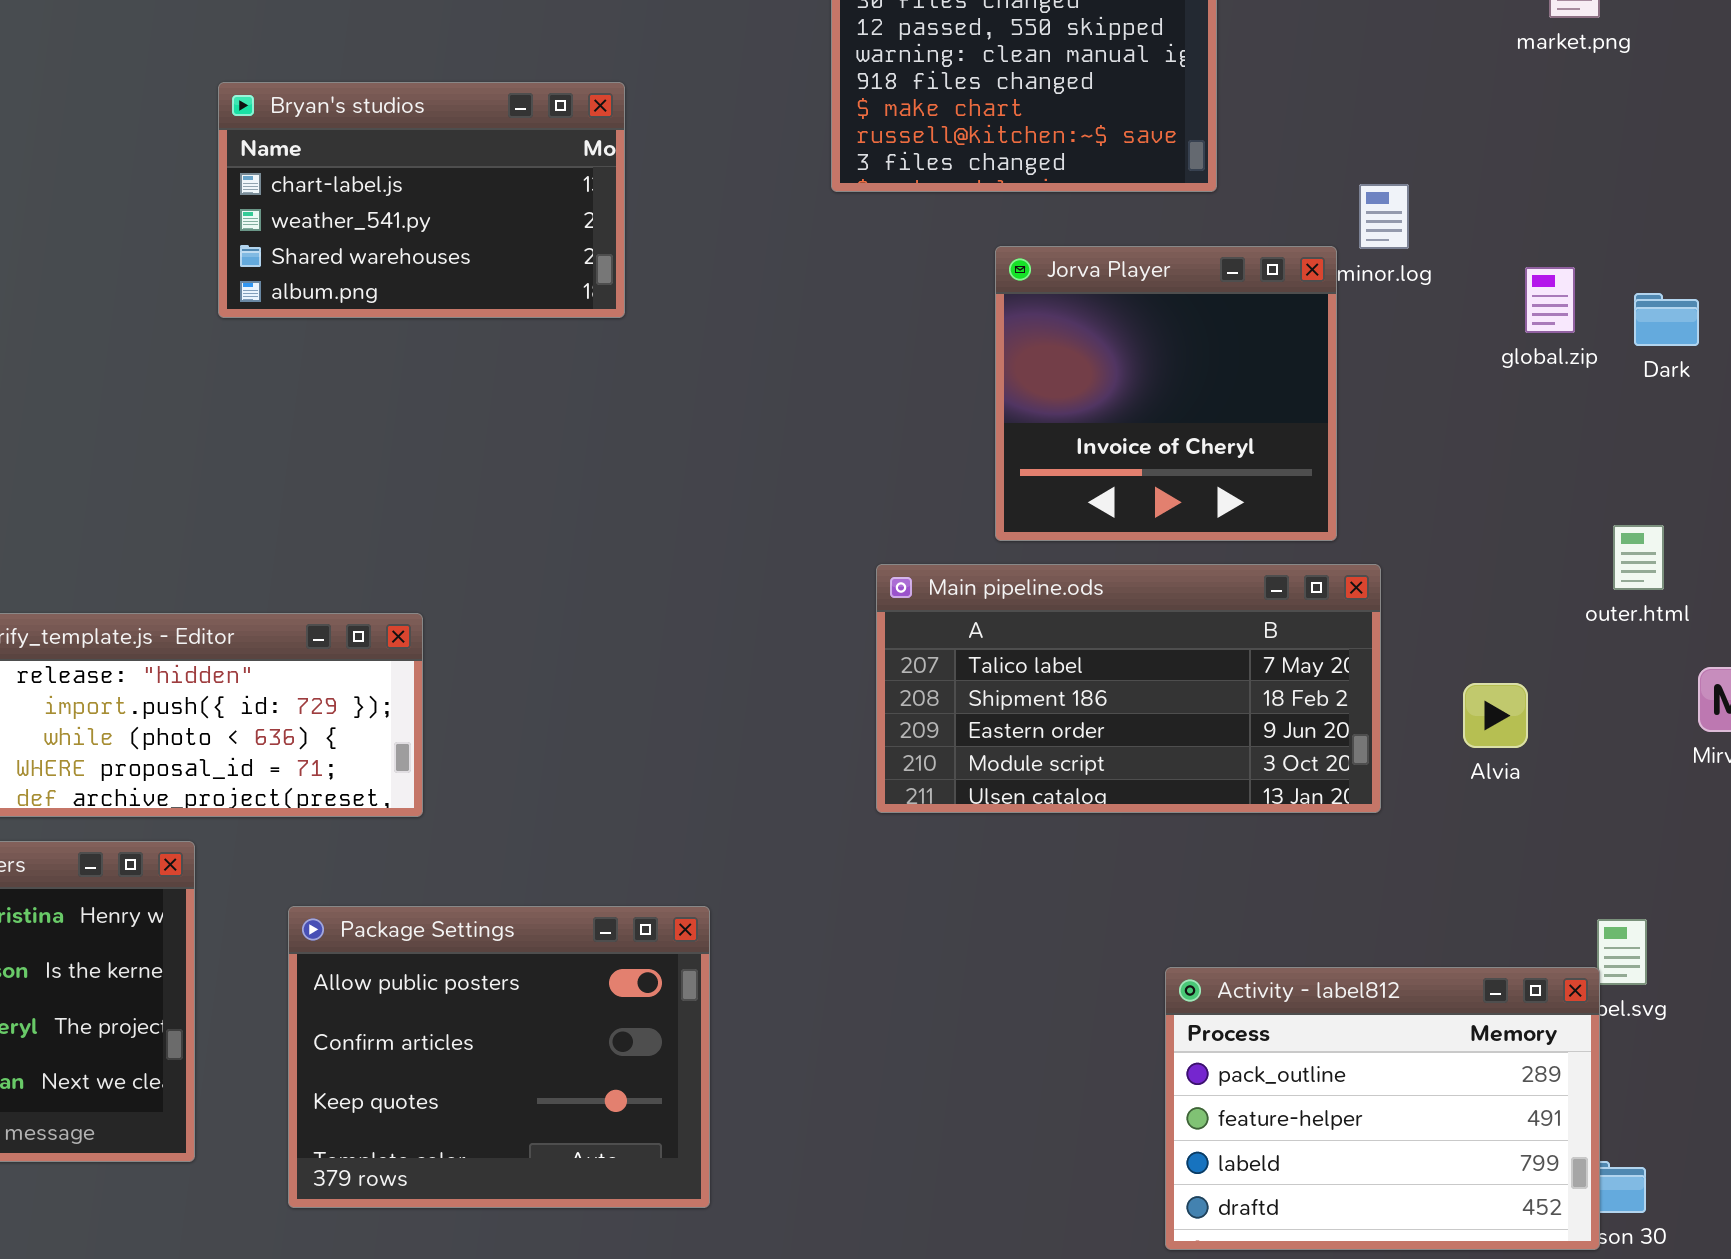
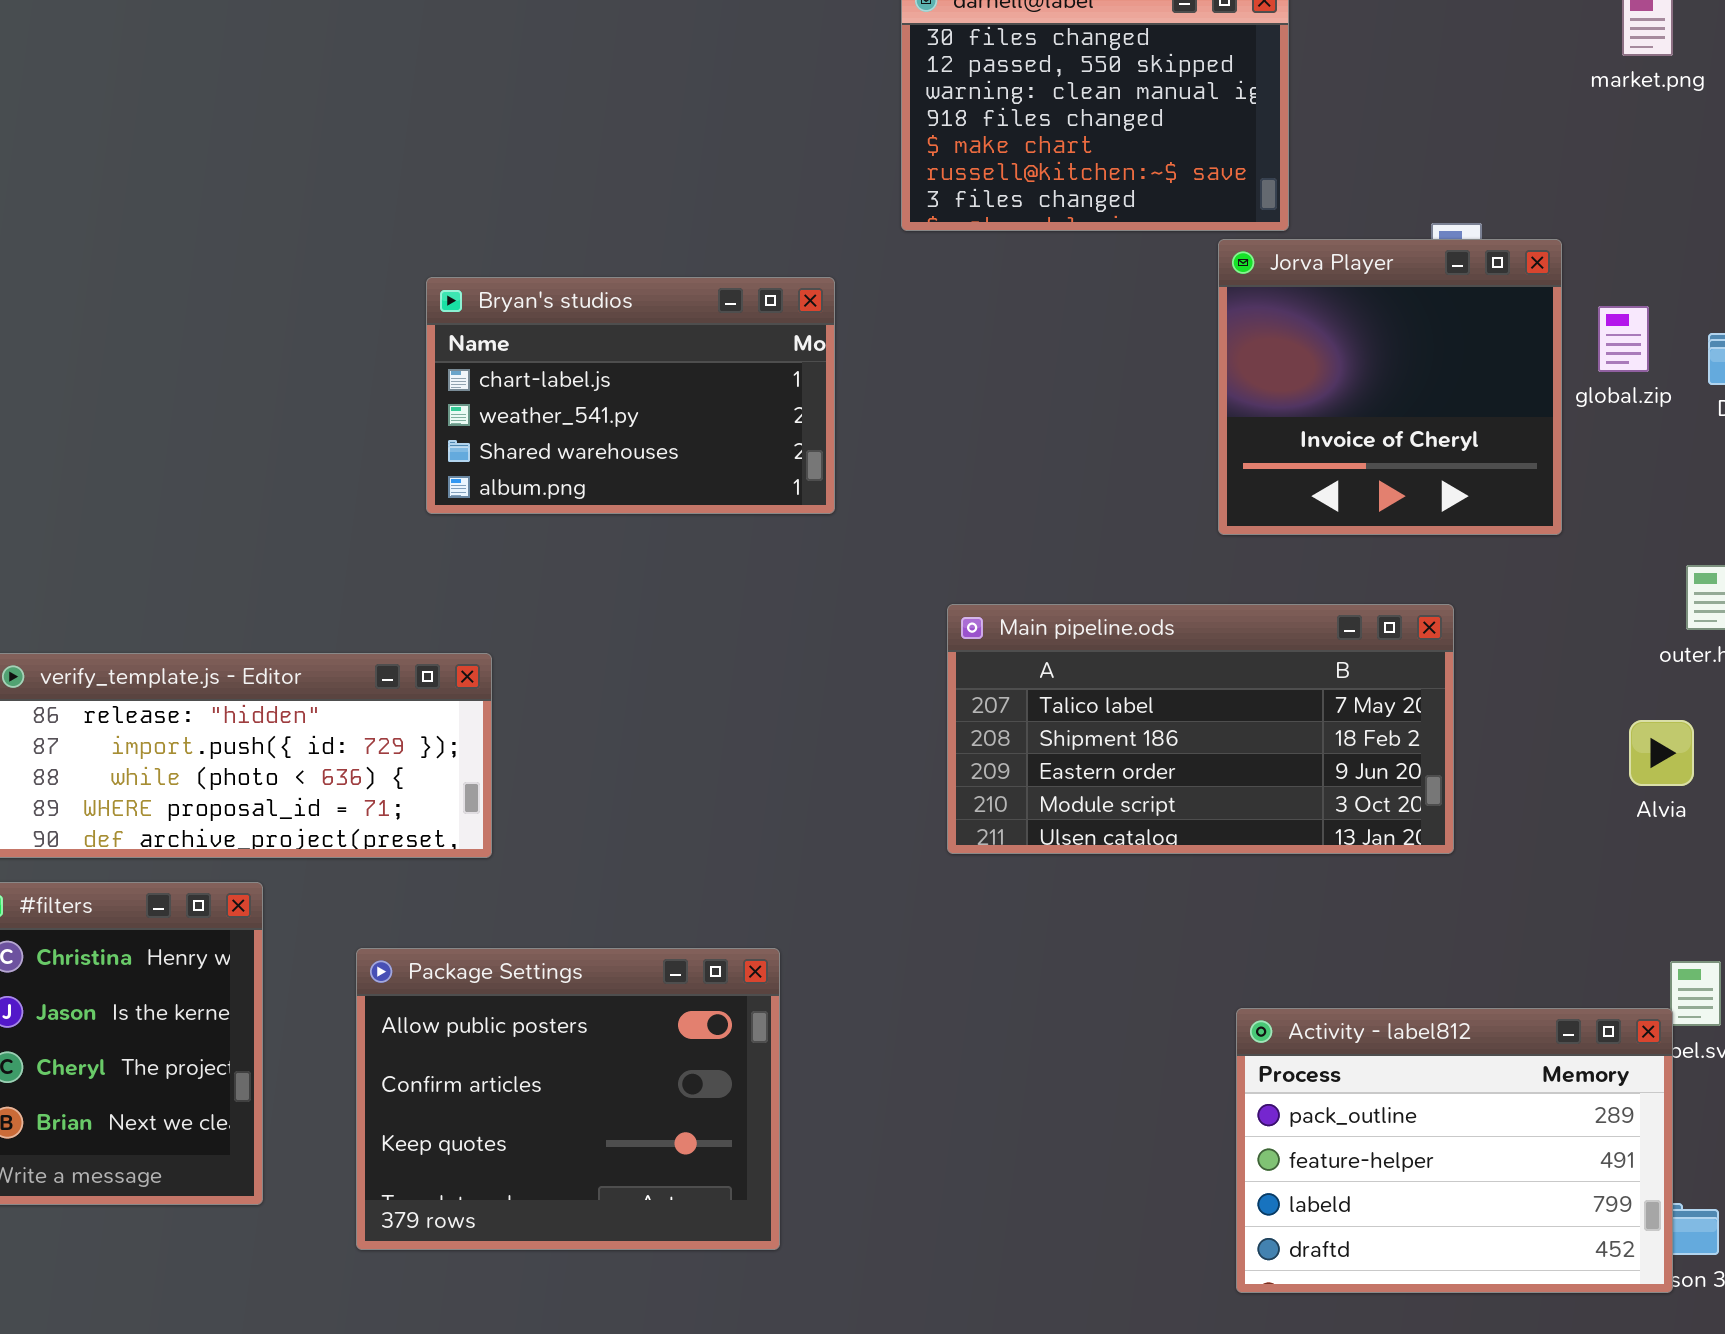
Bryan's studios: [218,82,625,318] -> [426,277,835,514], moved
Jorva Player: [995,246,1337,541] -> [1218,239,1562,535], moved
Alvia: [1463,683,1528,748] -> [1629,720,1694,786], moved

